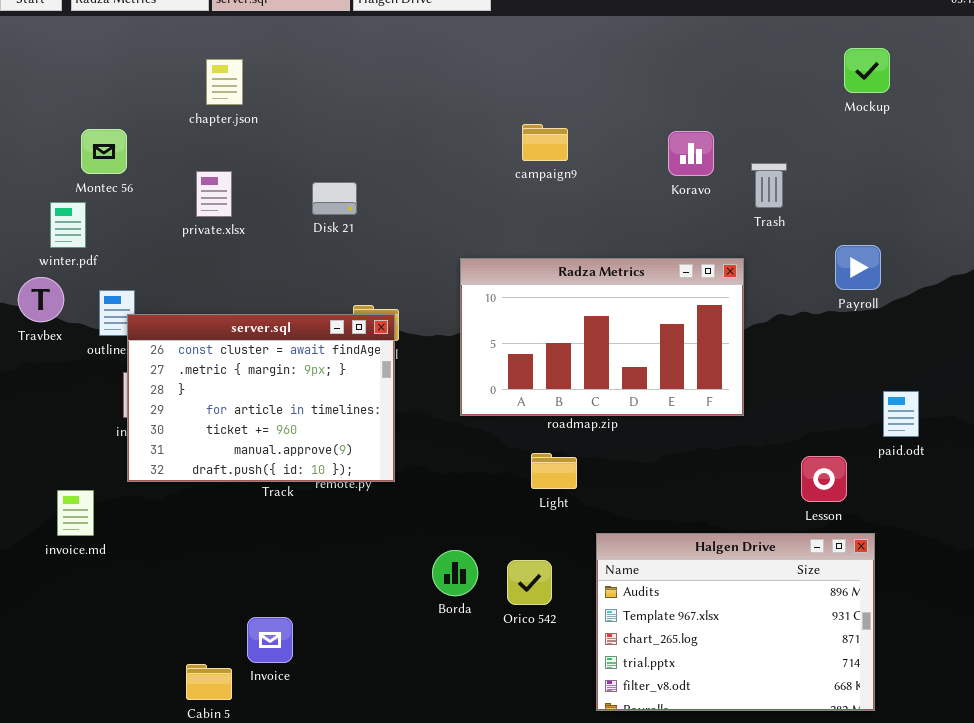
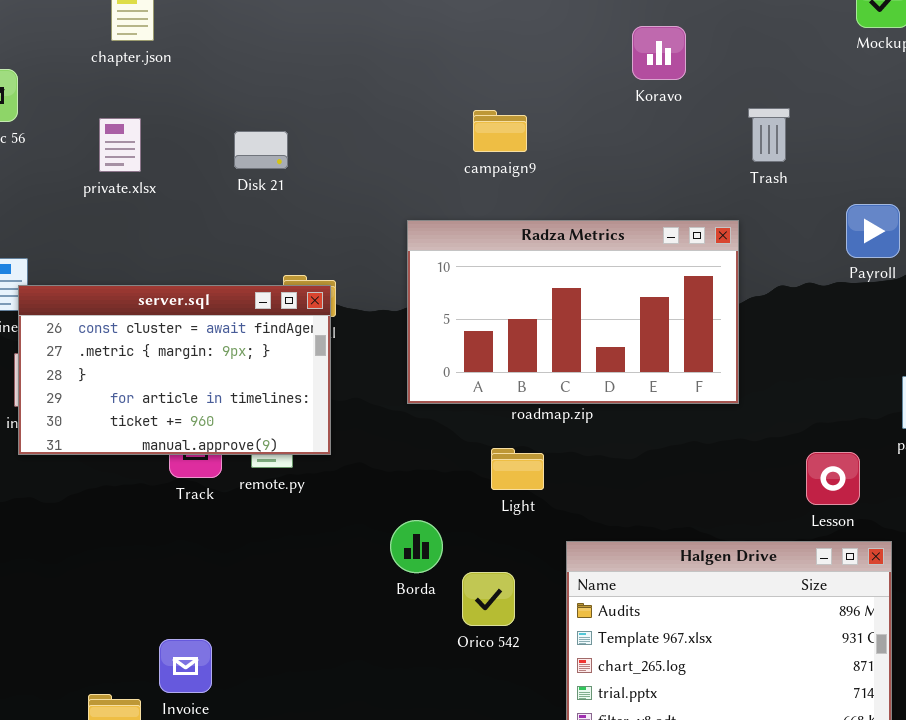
campaign9: [522,124,568,161] -> [473,110,527,152], moved
Koravo: [668,131,714,176] -> [632,26,686,80], moved
server.sql: [127,314,395,482] -> [18,285,331,455], resized
Borda: [432,550,478,596] -> [390,520,443,573], moved

